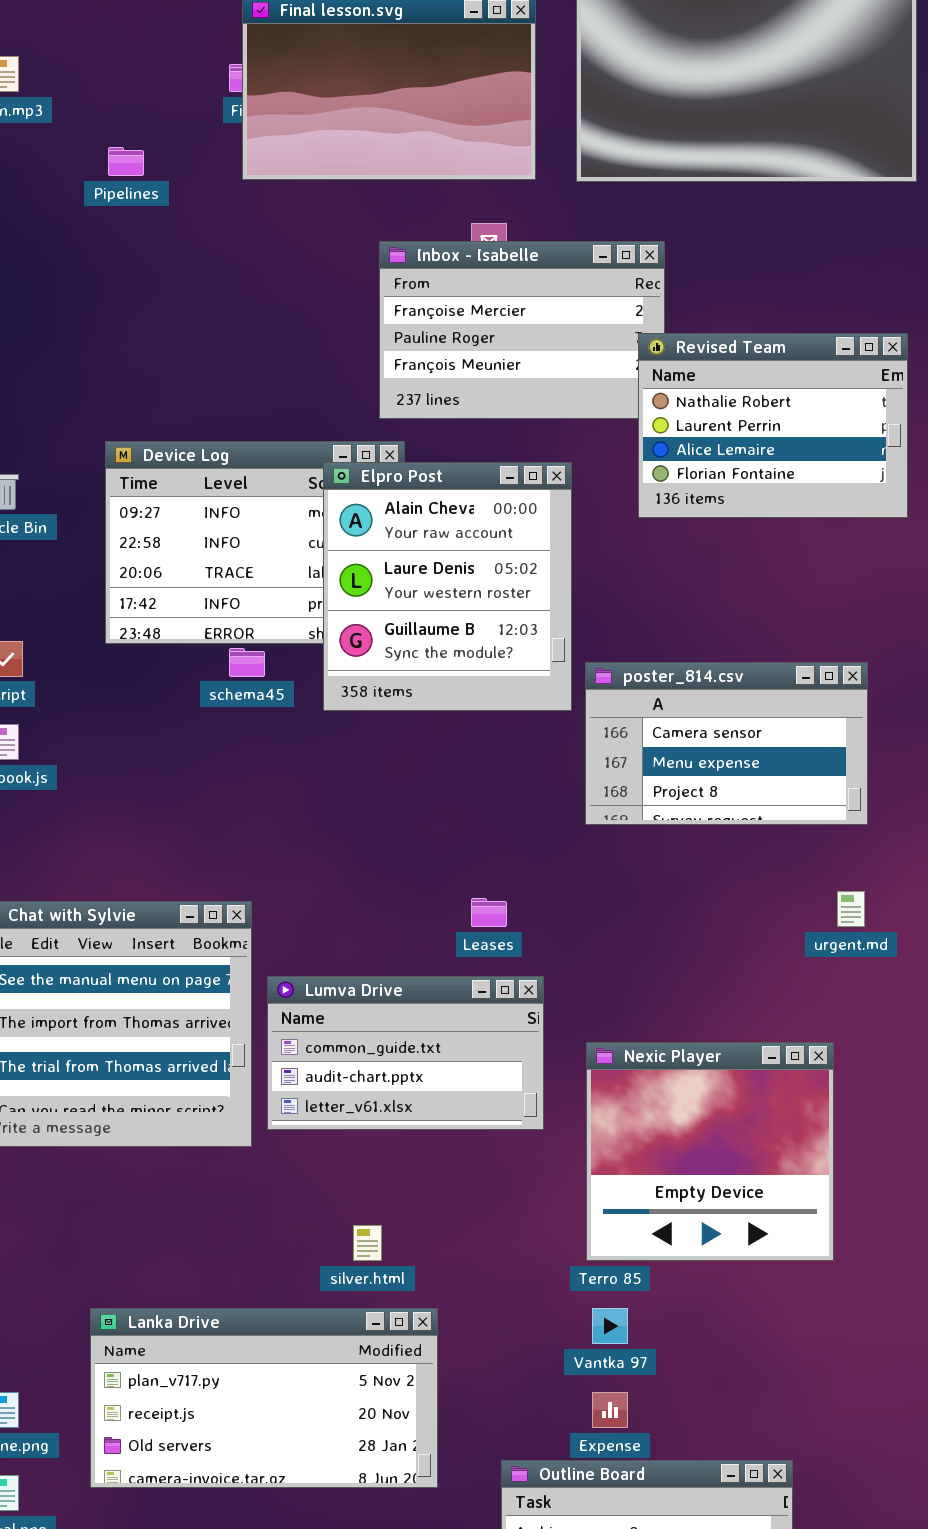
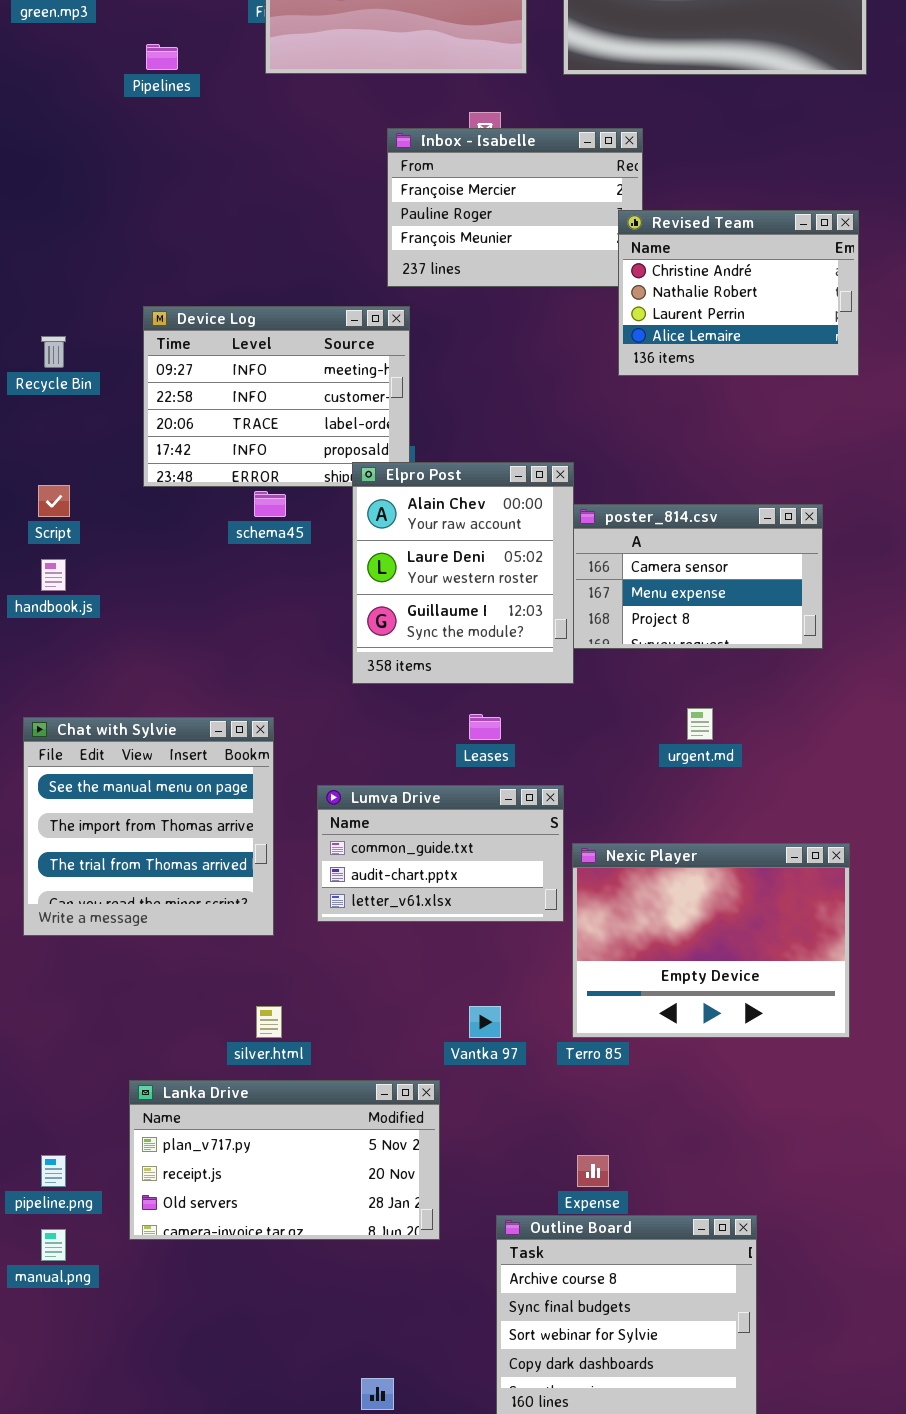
Revised Team: [638,333,908,518] -> [618,210,859,376], scrolled up 1 row
Elpro Post: [323,462,572,711] -> [352,462,574,684], moved
urgent.md: [837,891,865,927] -> [687,708,713,740], moved
Lumva Drive: [267,976,544,1130] -> [317,785,564,922], moved
Nexic Player: [586,1042,834,1261] -> [572,843,850,1038], resized
silver.html: [353,1225,382,1261] -> [256,1006,282,1038], moved
Vantka 97: [592,1308,628,1344] -> [469,1006,501,1038], moved

